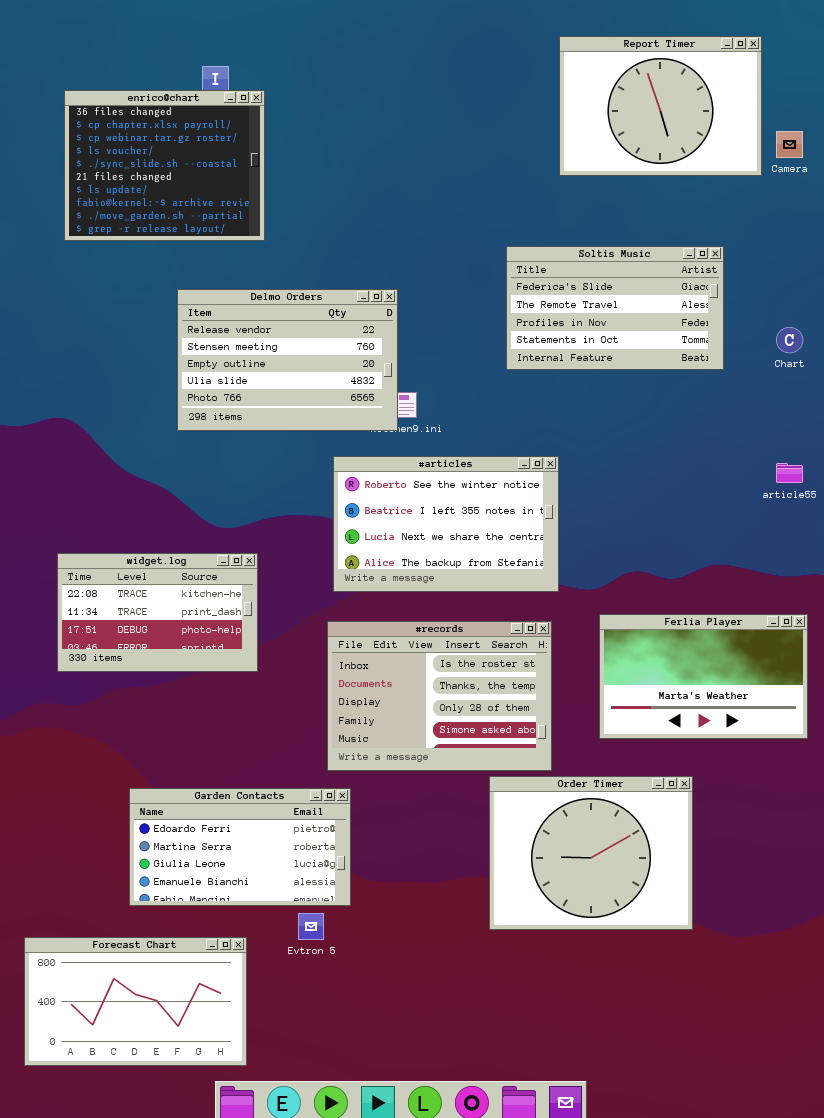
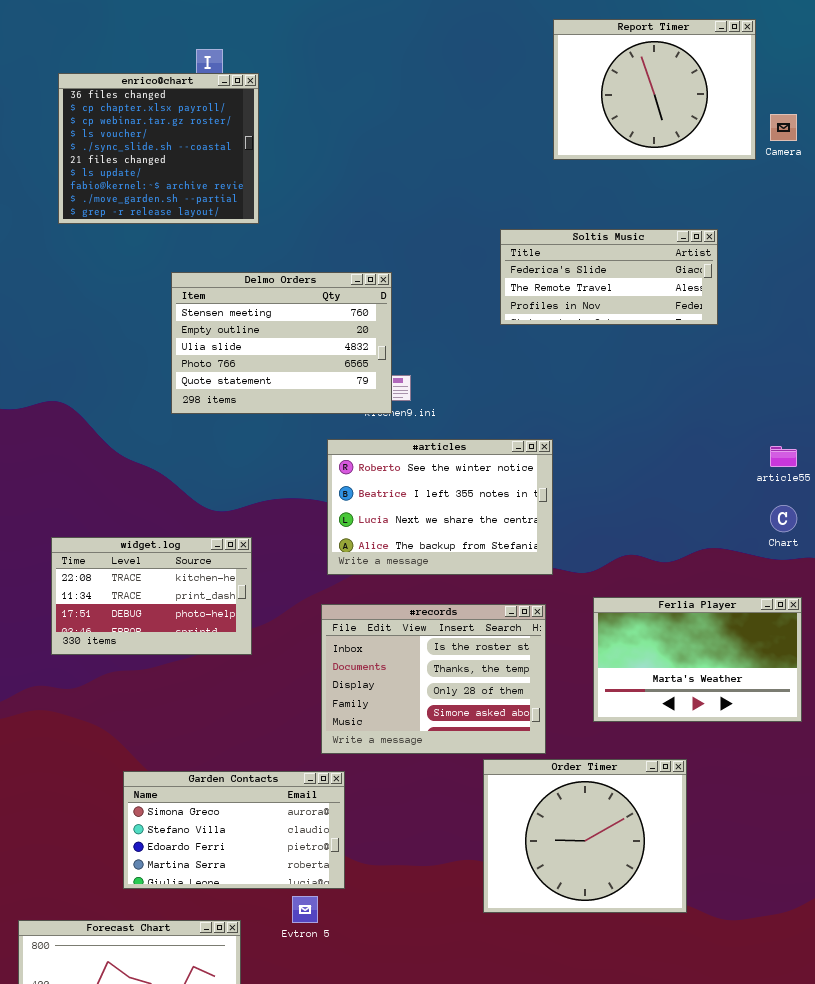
Soltis Music: [506,246,724,370] -> [500,229,718,325], resized
Delmo Orders: [177,289,398,431] -> [171,272,392,414], scrolled down 1 row
Chart: [776,327,803,353] -> [770,505,797,532], moved
Garden Contacts: [129,788,351,906] -> [123,771,345,889], scrolled up 2 rows

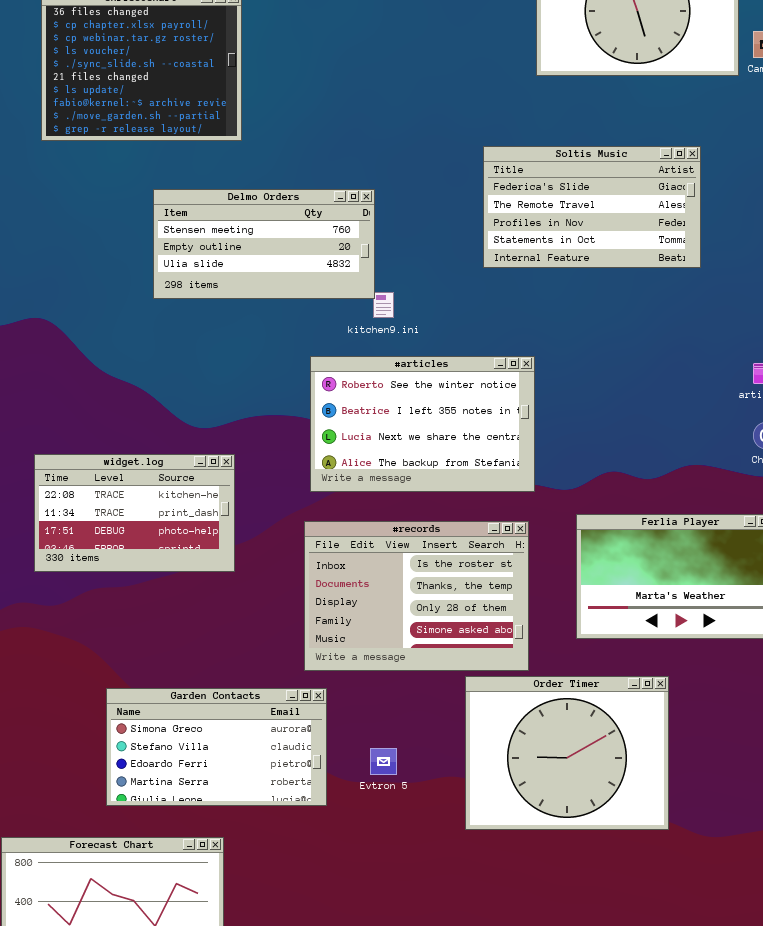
Soltis Music: [500,229,718,325] -> [483,146,701,268], resized
Delmo Orders: [171,272,392,414] -> [153,189,375,299], resized
Evtron 5: [292,896,318,923] -> [370,748,397,775], moved

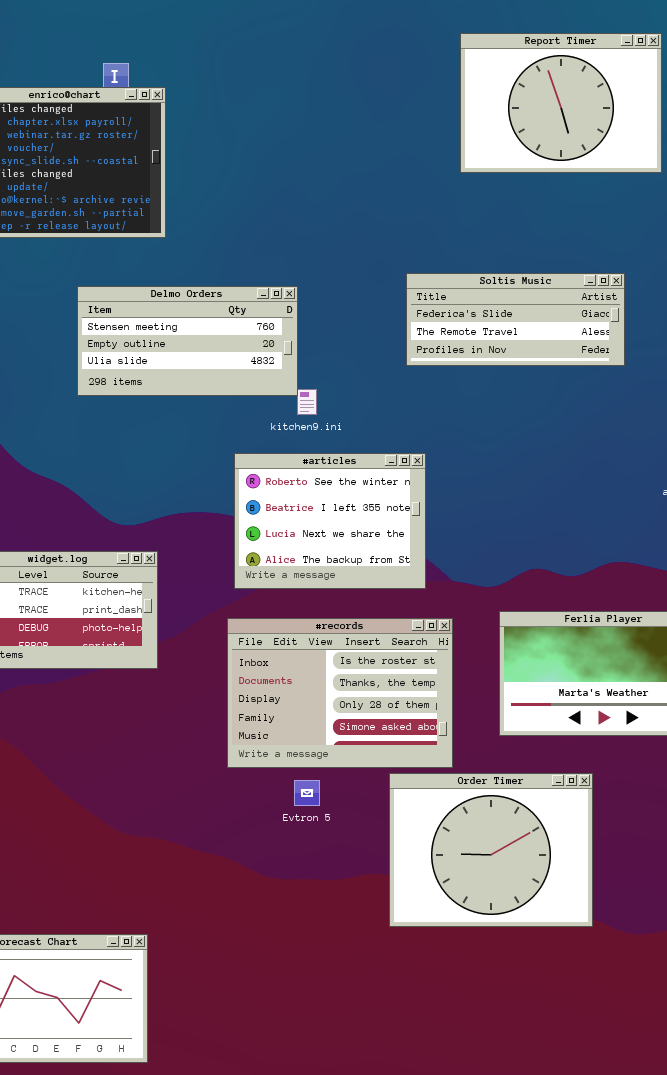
Soltis Music: [483,146,701,268] -> [406,273,625,366], resized
#articles: [310,356,535,492] -> [234,453,426,589], resized
Garden Contacts: [106,688,327,806] -> none, closed
Evtron 5: [370,748,397,775] -> [294,780,320,806], moved

